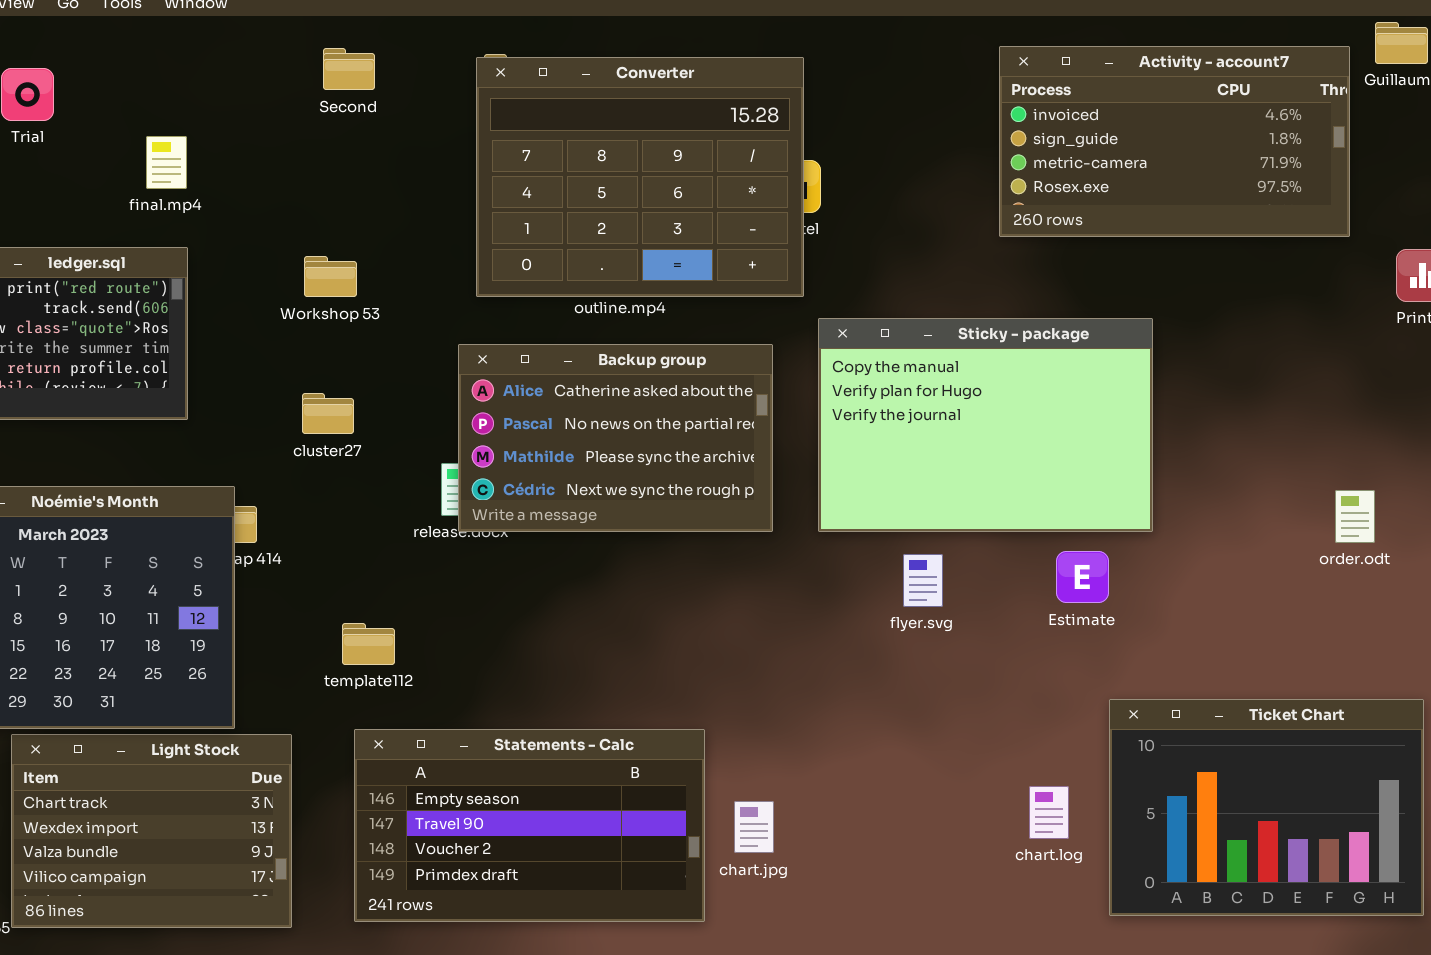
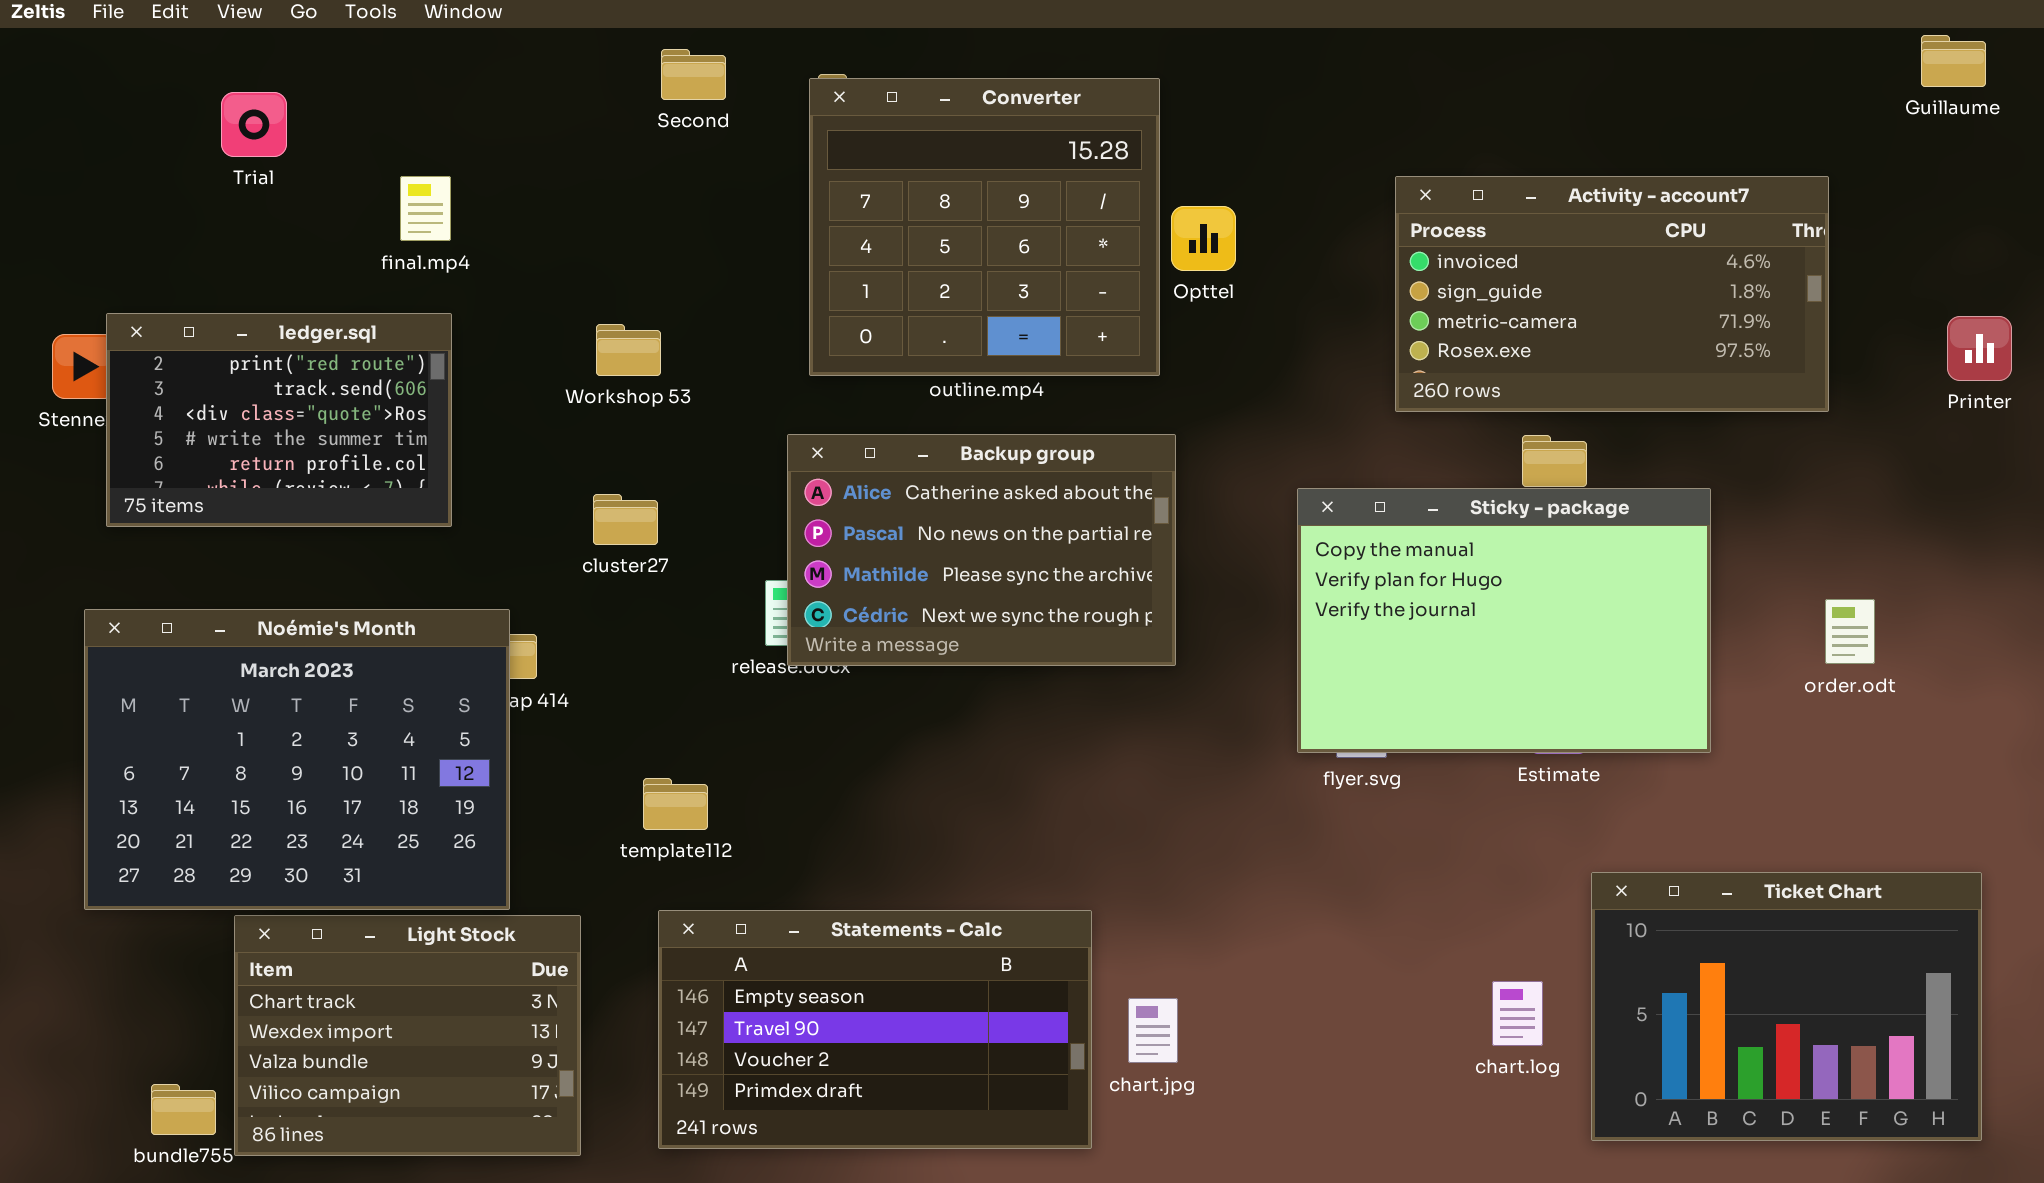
Activity - account7: [999,46,1350,237] -> [1395,176,1829,412], moved
Second: [323,48,375,90] -> [661,49,726,100], moved
Converter: [476,57,804,297] -> [809,78,1160,376], resized
Sticky - package: [818,318,1153,532] -> [1297,488,1711,753], moved
order.odt: [1335,490,1375,543] -> [1825,599,1875,664], moved

